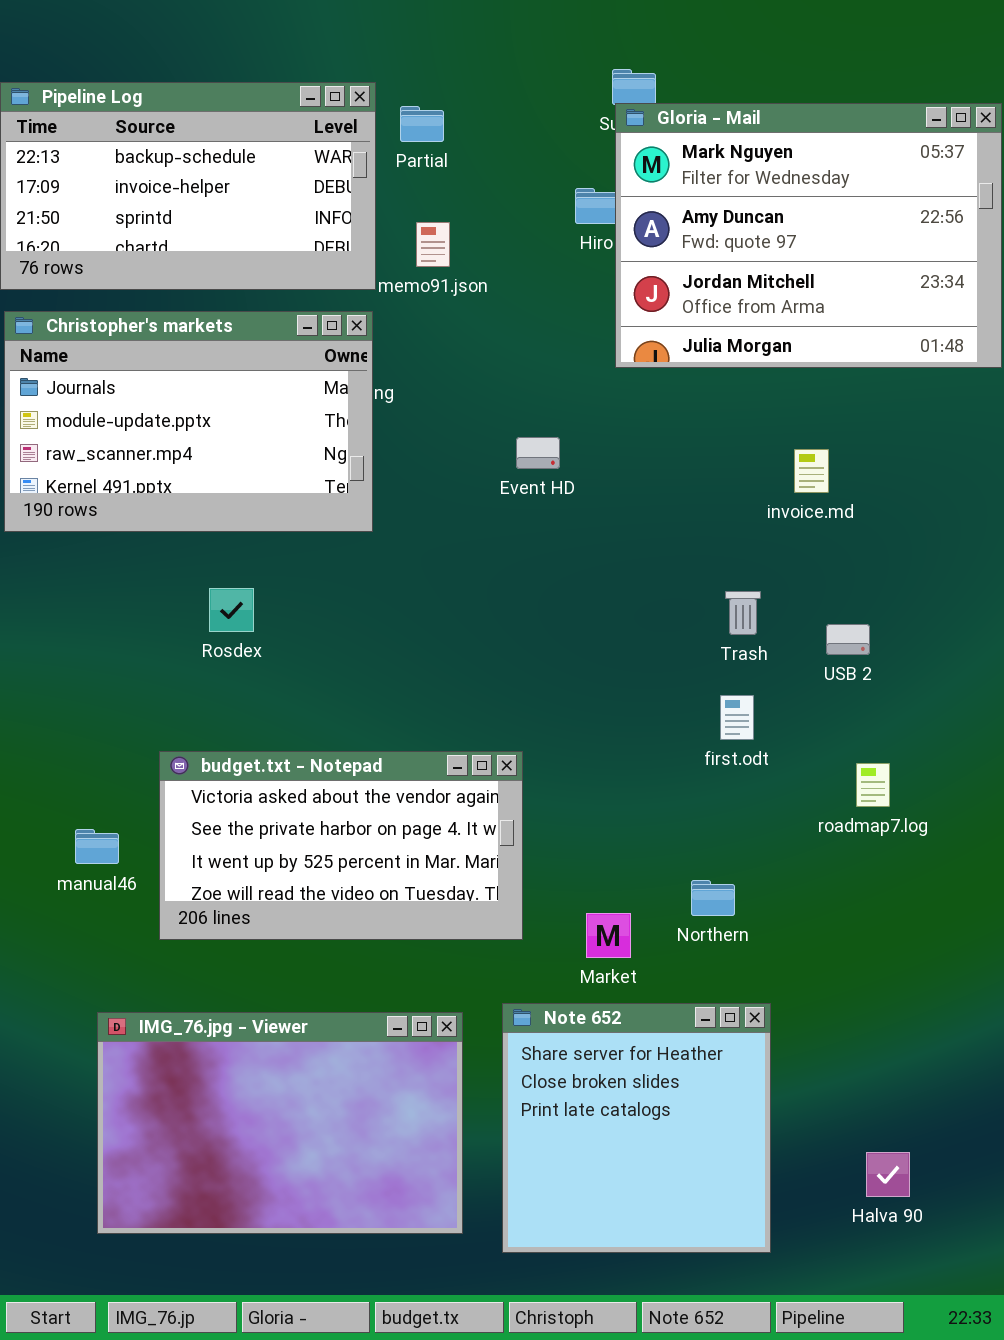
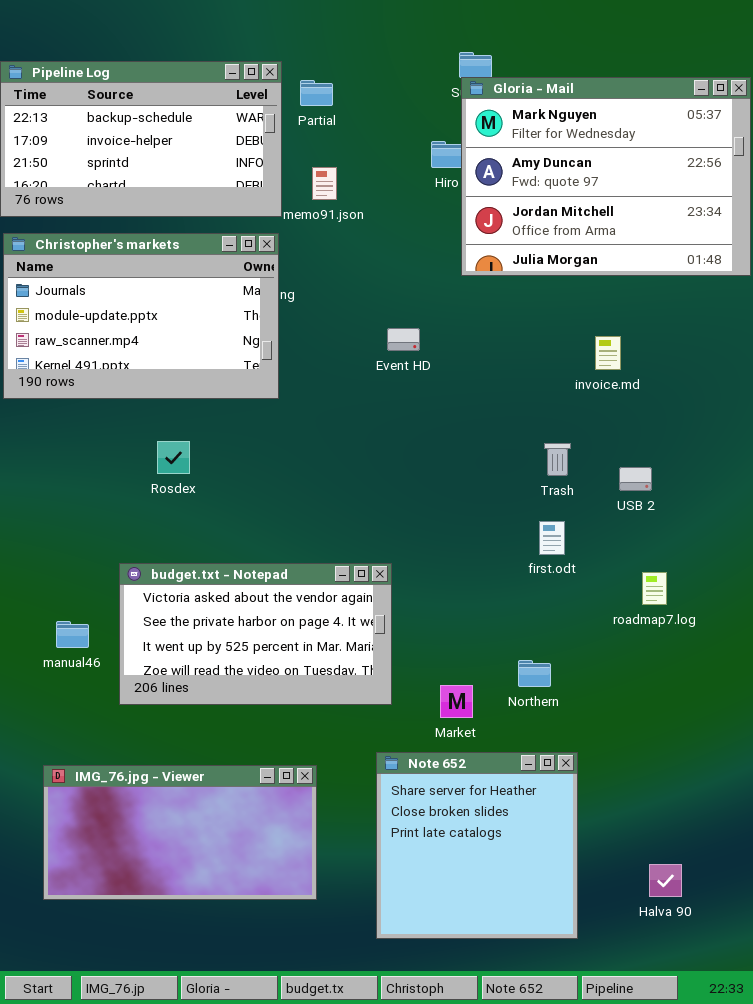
IMG_76.jpg - Viewer: [97,1012,463,1234] -> [43,765,317,900], moved, resized

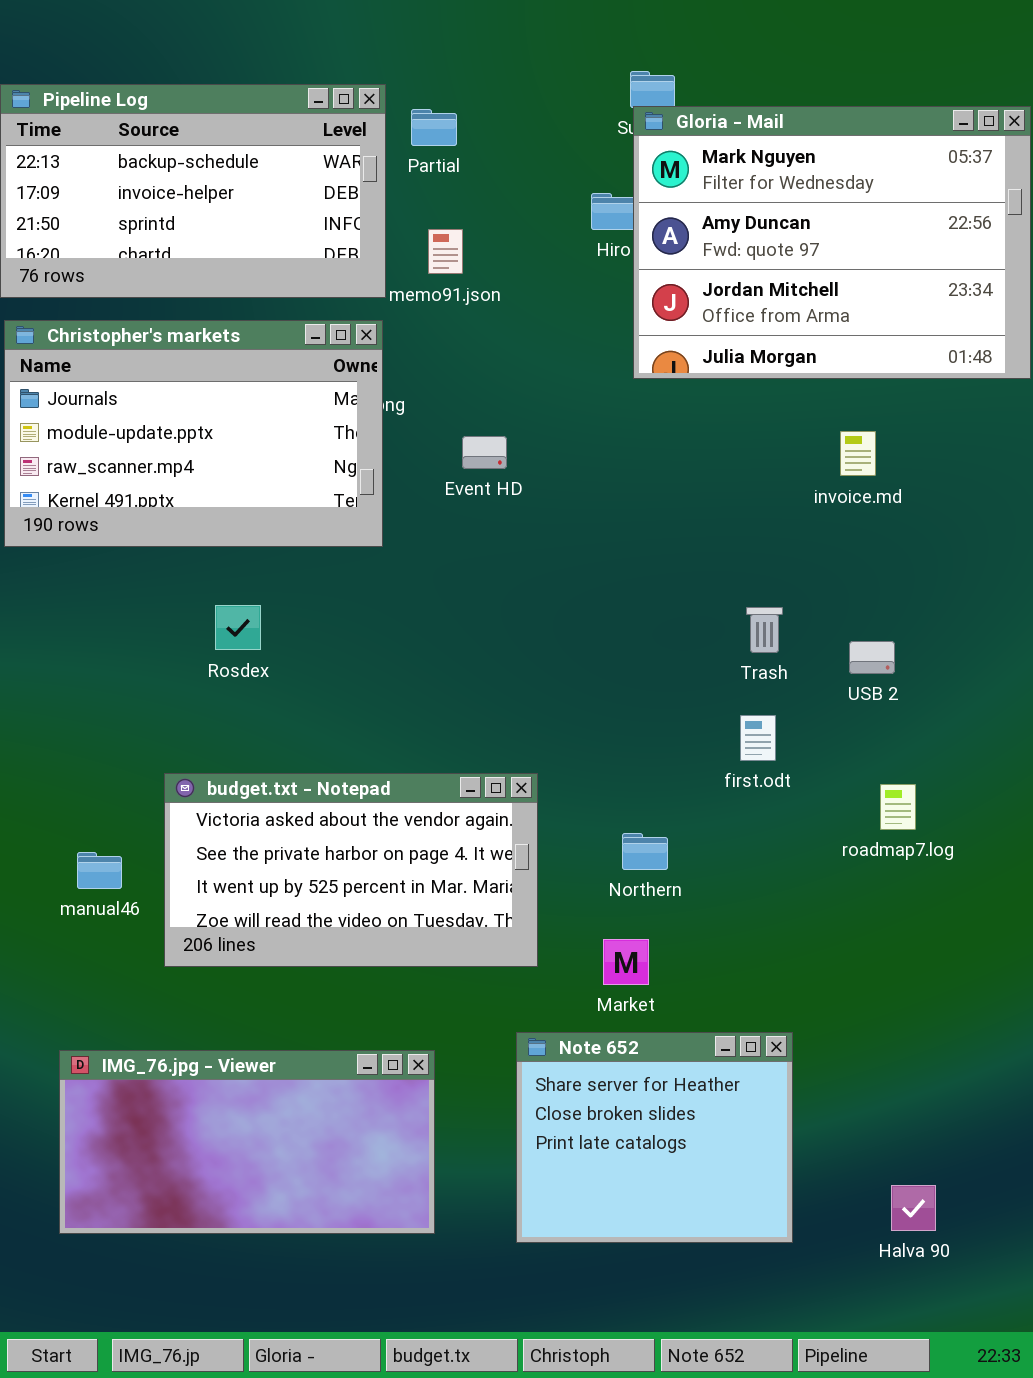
Event HD: [387,328,420,351] -> [462,436,507,469], moved
invoice.md: [595,336,621,370] -> [840,431,876,476], moved
Northern: [518,660,551,687] -> [622,833,668,870], moved
Note 652: [376,752,578,939] -> [516,1032,793,1243], resized

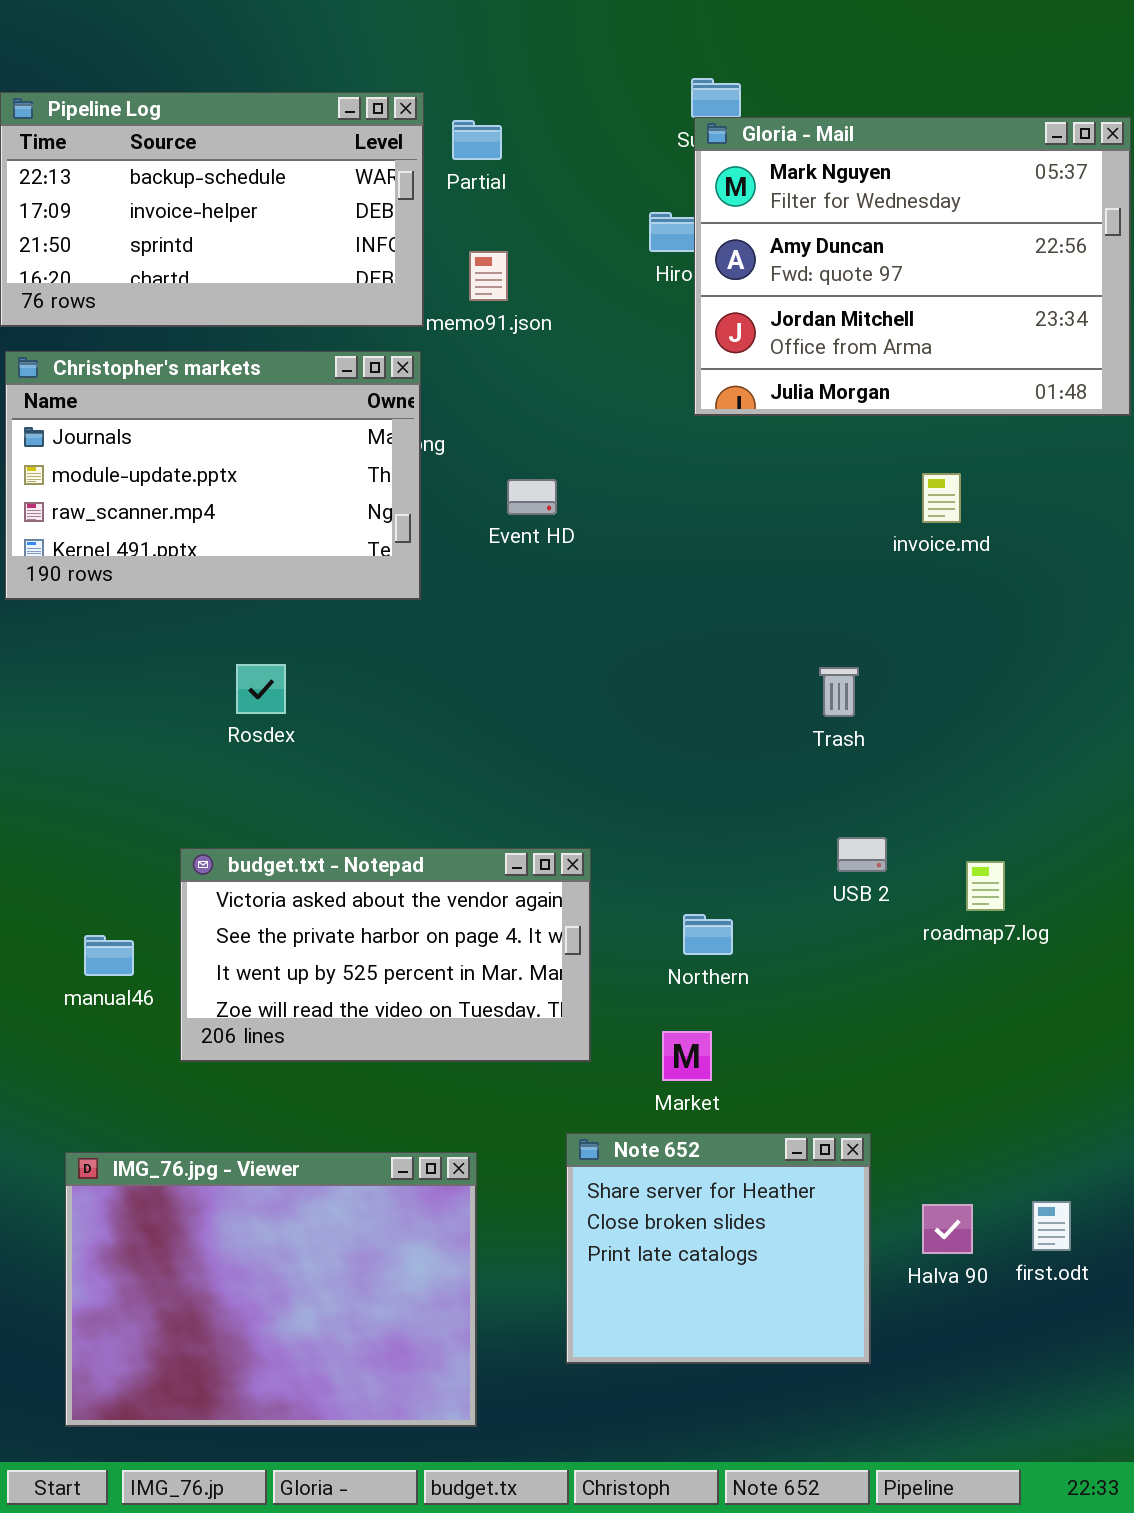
USB 2: [849,641,895,674] -> [837,837,887,872], moved
first.odt: [740,715,776,761] -> [1032,1201,1071,1251], moved
IMG_76.jpg - Viewer: [59,1050,435,1234] -> [65,1152,477,1427], resized
Halva 90: [891,1185,936,1231] -> [922,1204,973,1254], moved

